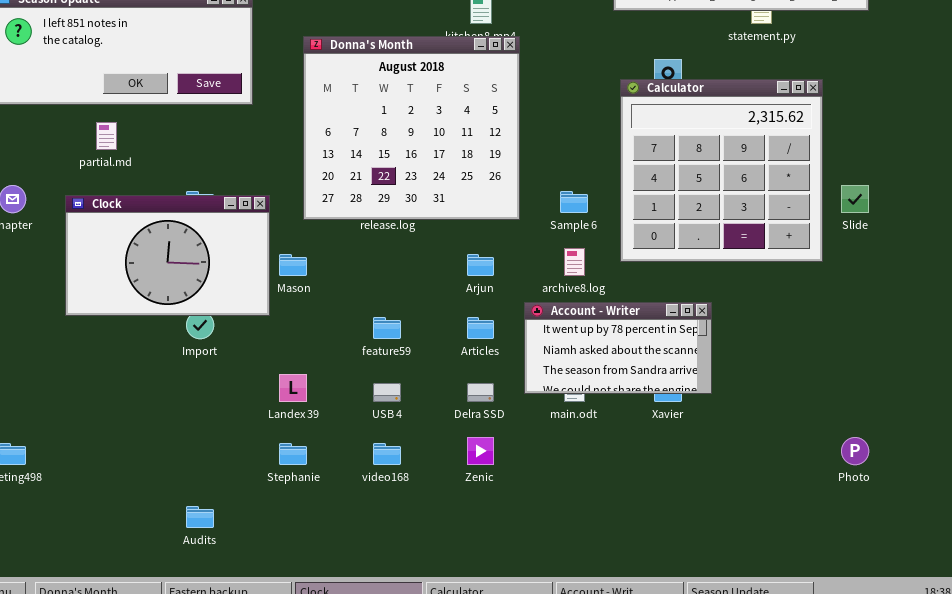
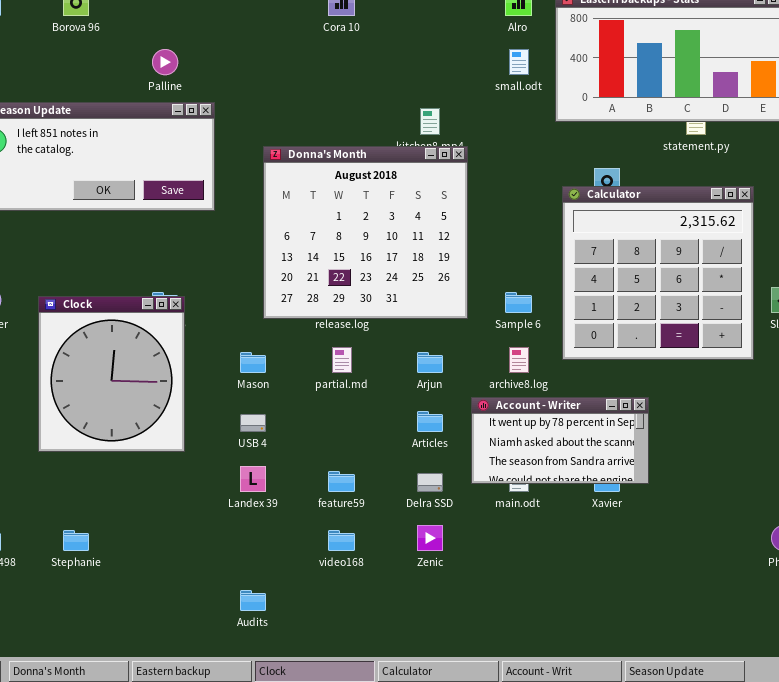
partial.md: [96,122,117,150] -> [332,347,352,373], moved
Clock: [65,195,270,316] -> [38,296,185,452], resized
feature59: [373,317,401,339] -> [328,471,355,492], moved
USB 4: [373,383,401,402] -> [240,414,266,432], moved
Stephanie: [279,443,307,465] -> [63,530,89,551], moved
Audits: [186,506,214,528] -> [240,590,266,611], moved

